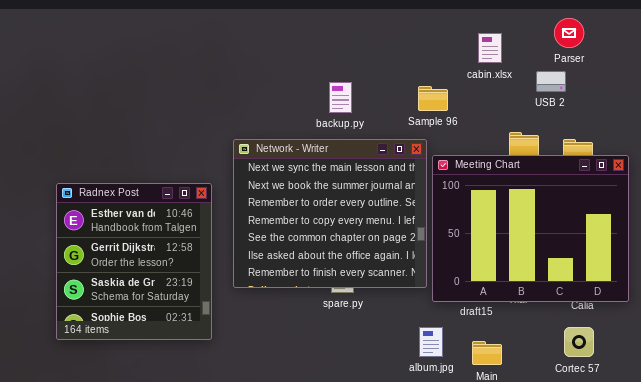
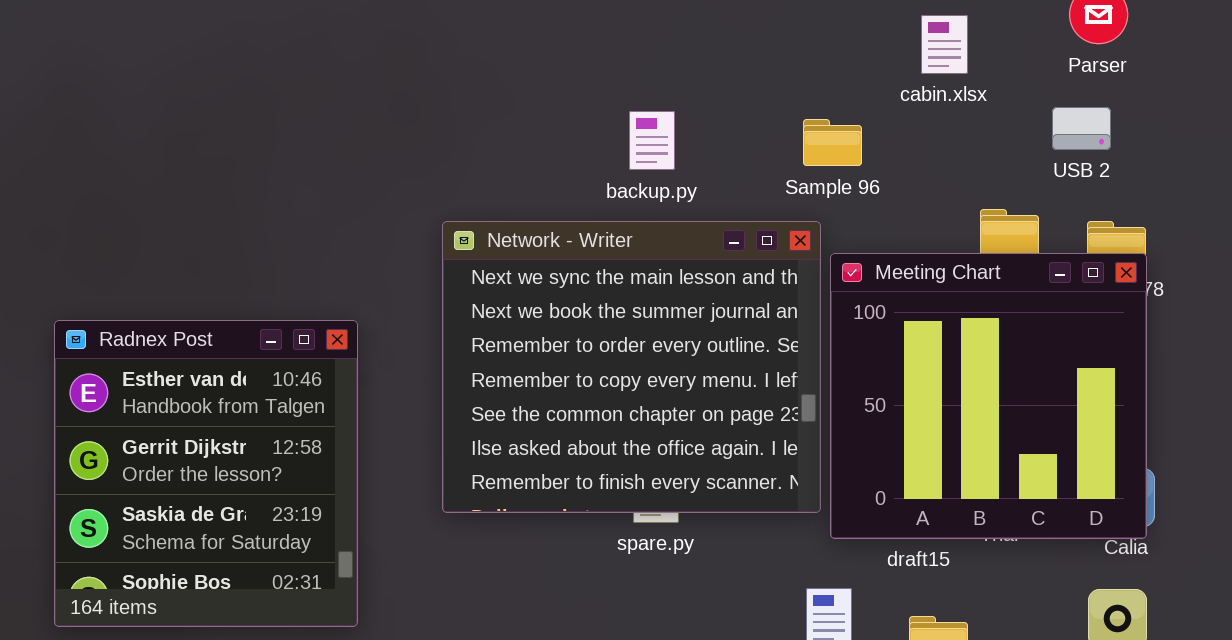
USB 2: [536,71,566,92] -> [1052,107,1111,150], moved
Meeting Chart: [432,155,629,302] -> [830,253,1147,539], resized
Radnex Post: [56,183,212,340] -> [54,320,358,627], moved

